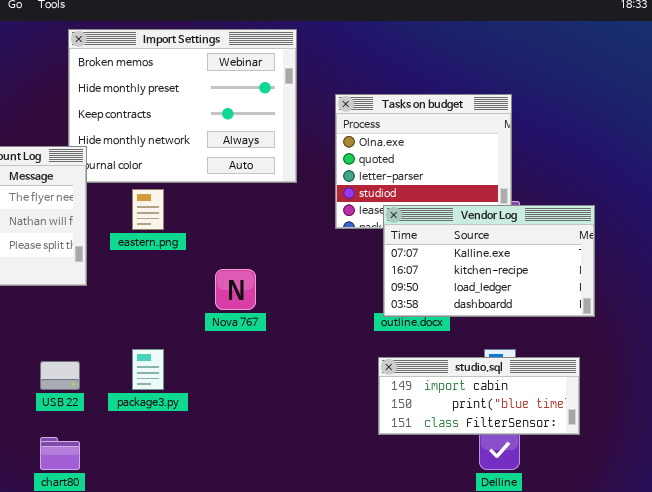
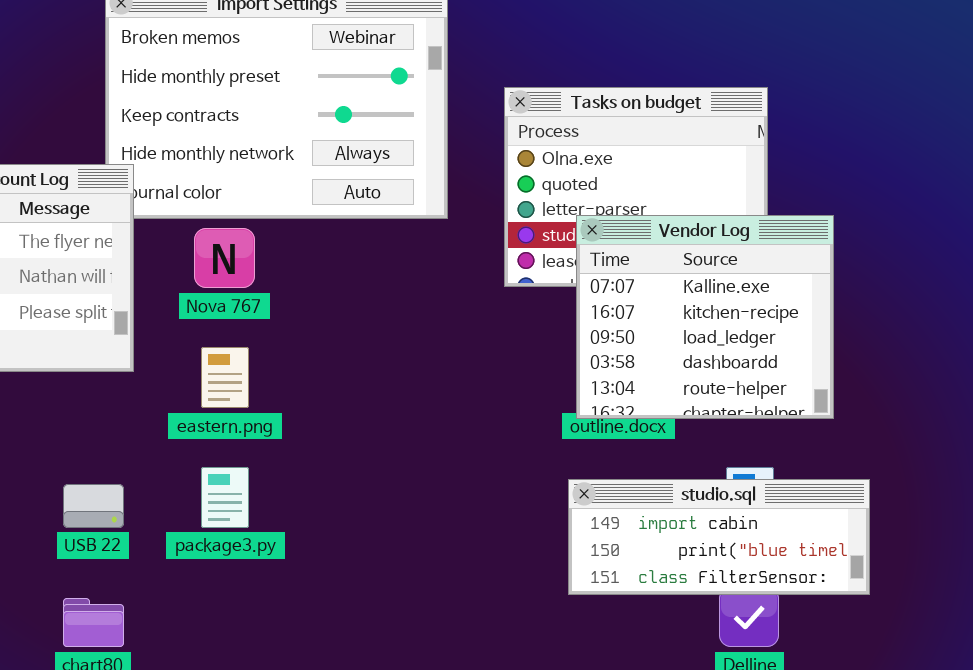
eastern.png: [132,189,164,230] -> [201,347,249,408], moved
Vendor Log: [383,205,595,317] -> [576,215,834,419], resized
Nova 767: [215,269,256,310] -> [194,228,255,288], moved

